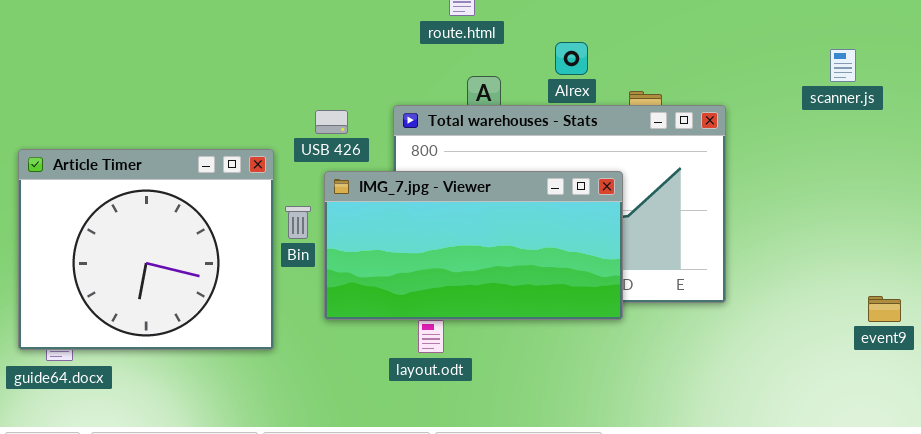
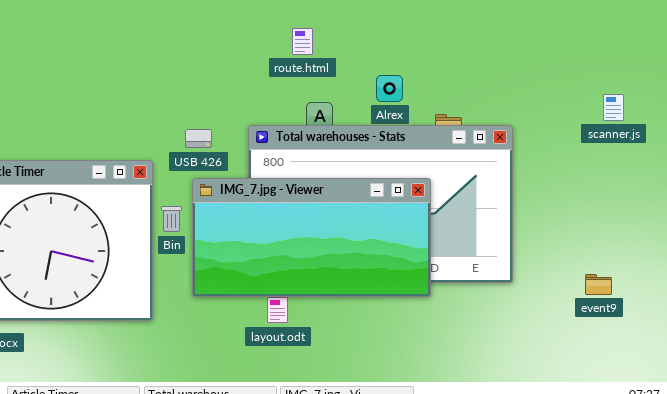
scanner.js: [830,49,856,82] -> [603,94,624,121], moved
event9: [868,296,901,322] -> [585,274,612,295], moved

